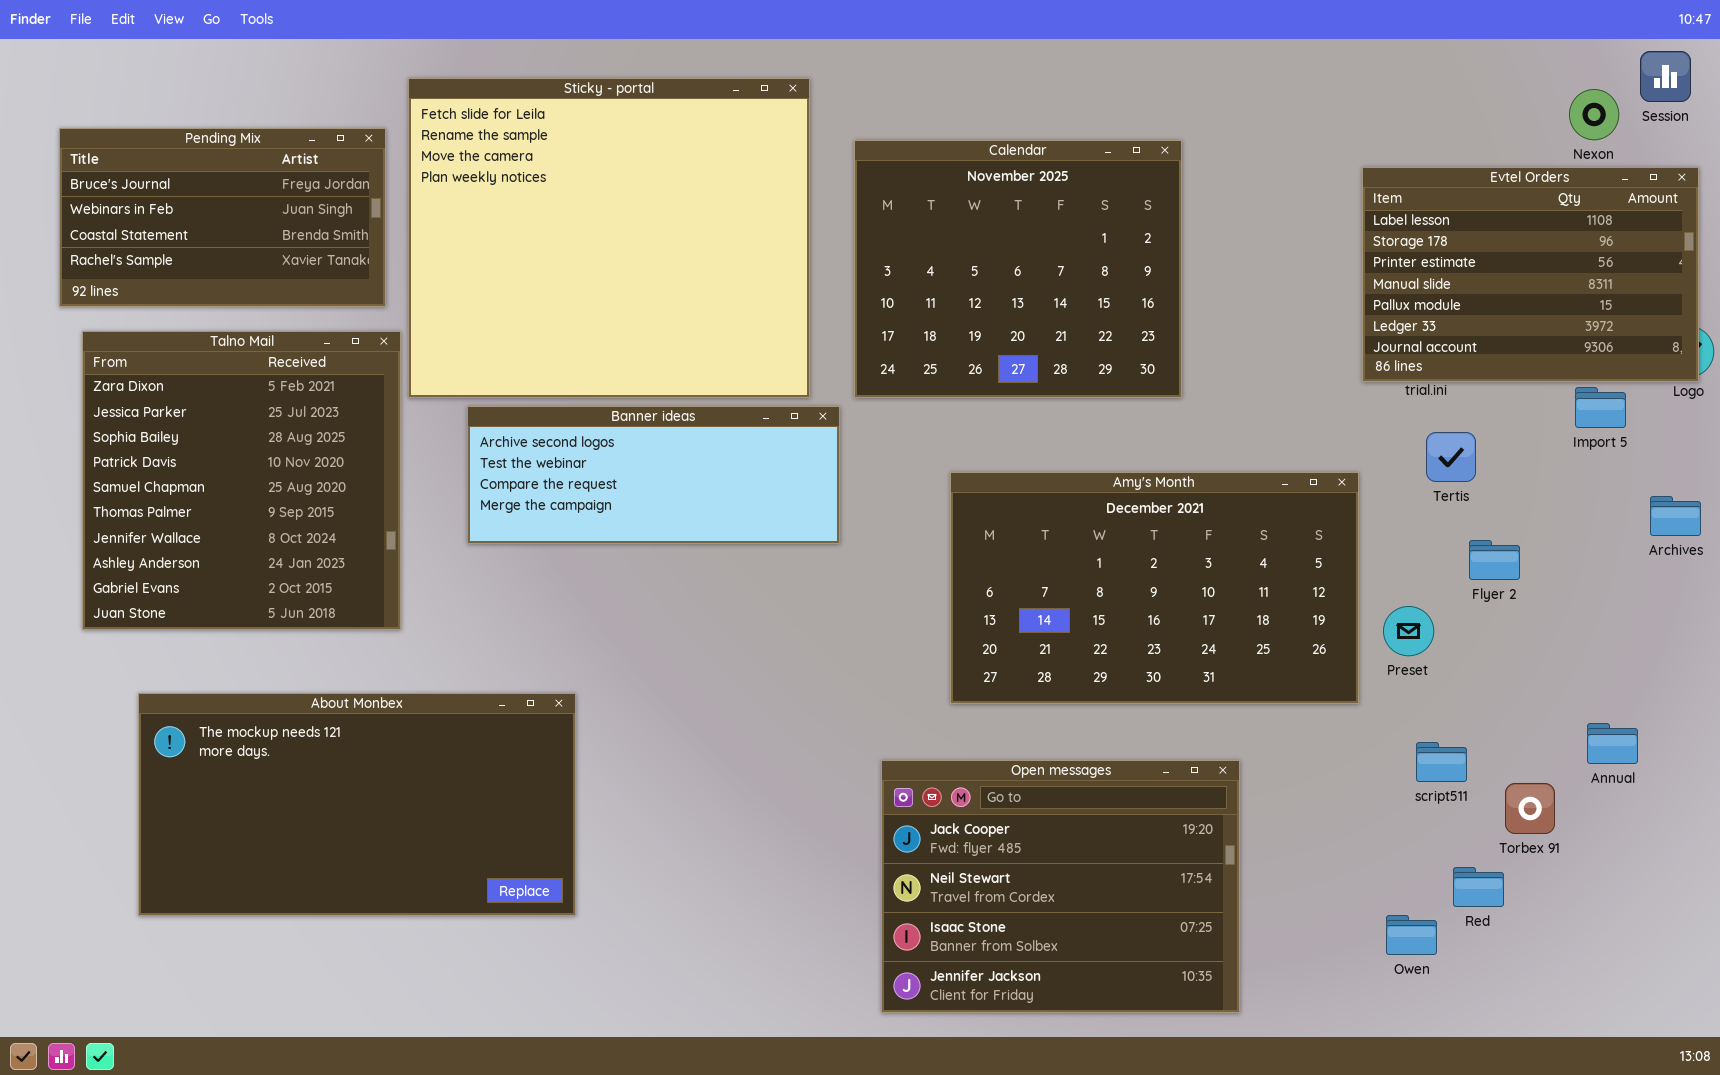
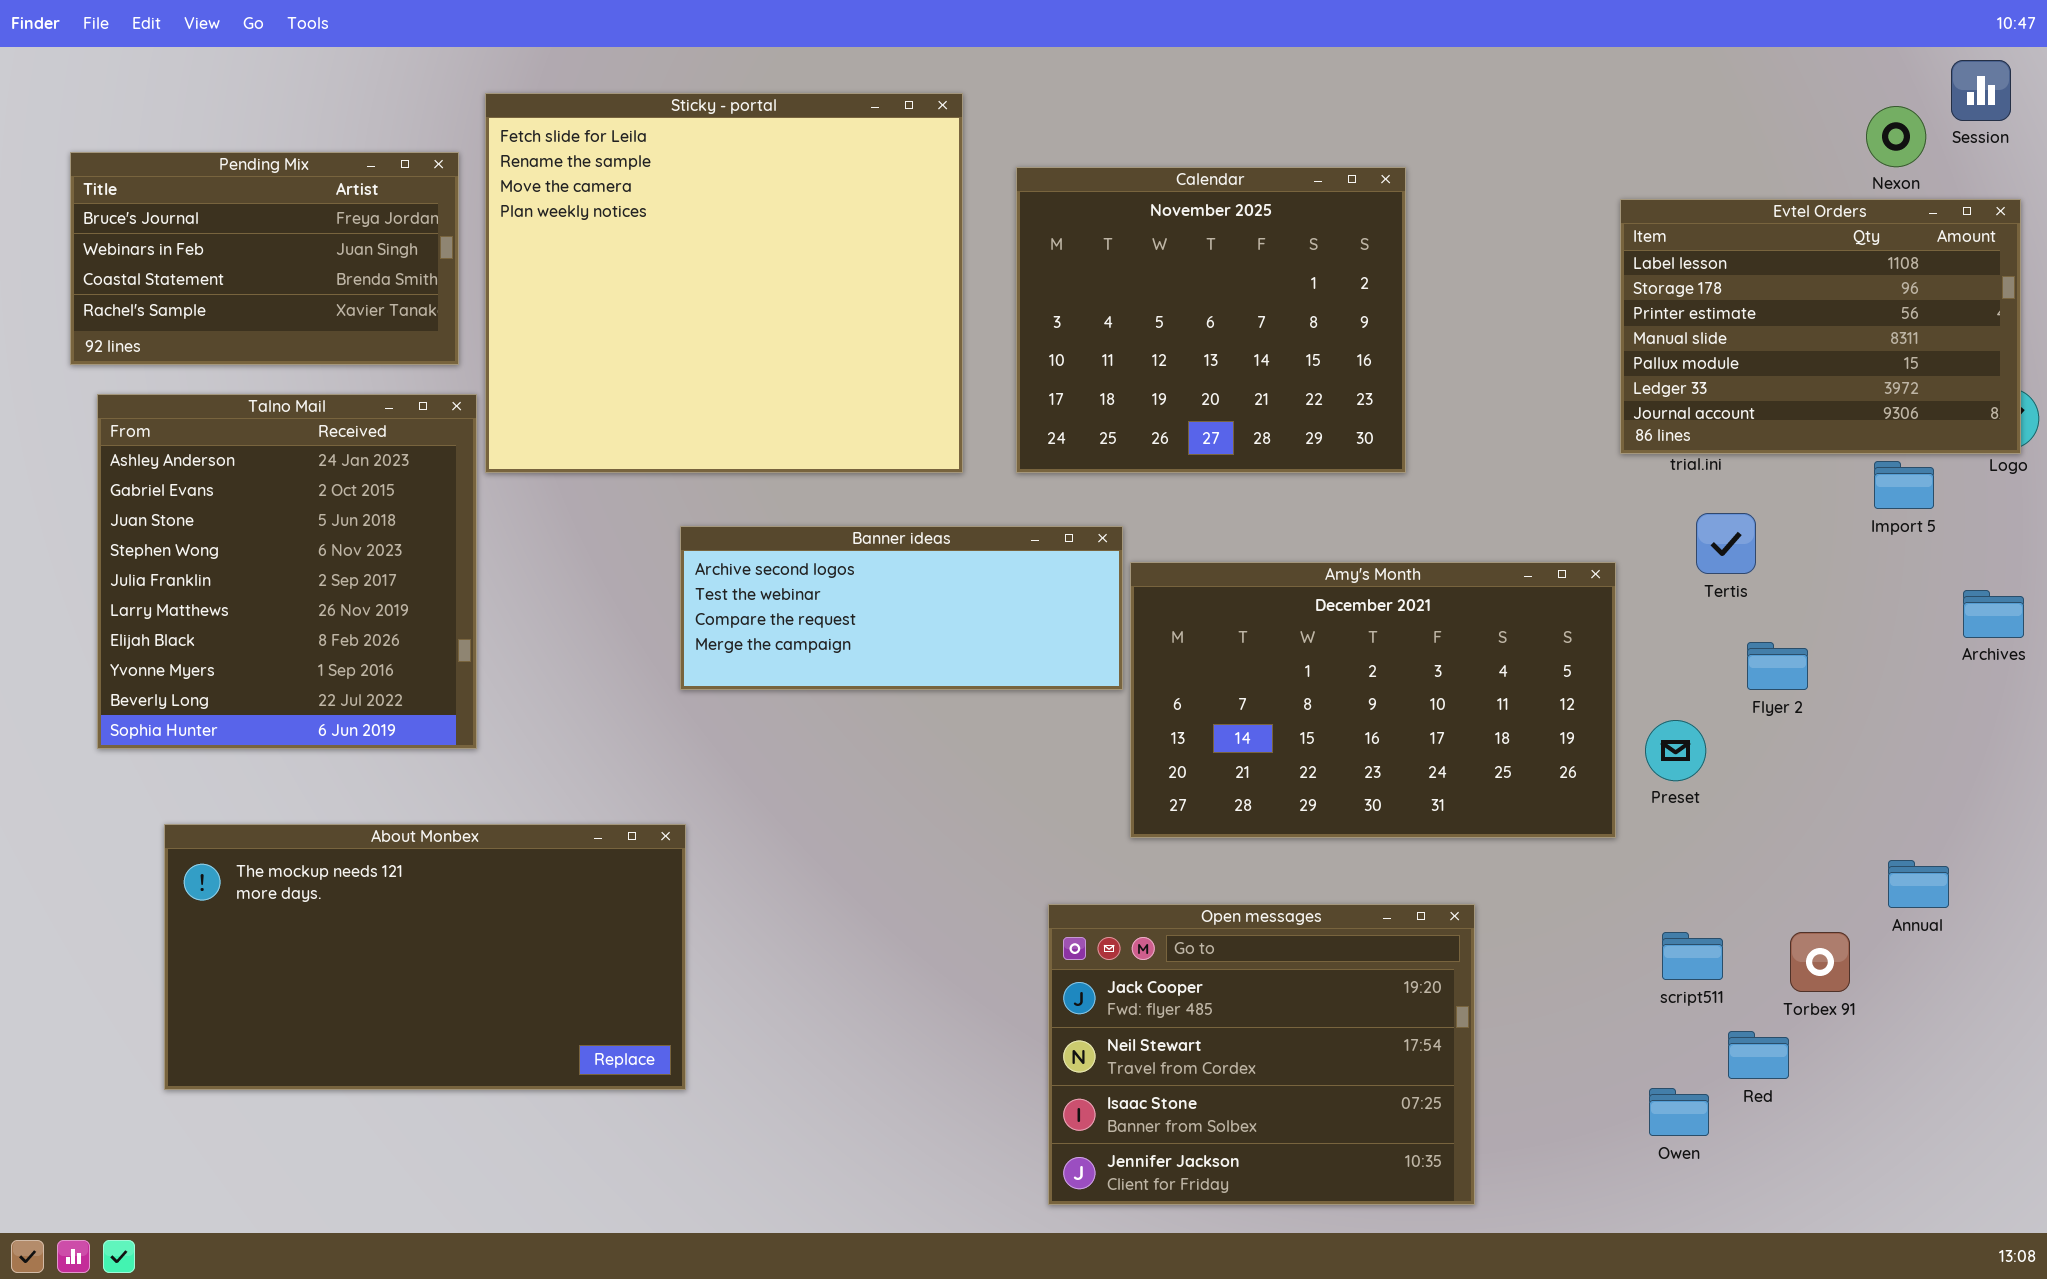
Talno Mail: [82,331,401,630] -> [97,394,477,749], scrolled down 7 rows
Banner ideas: [467,406,840,544] -> [680,526,1123,690], moved
script511: [1416,742,1467,782] -> [1662,932,1723,980], moved

